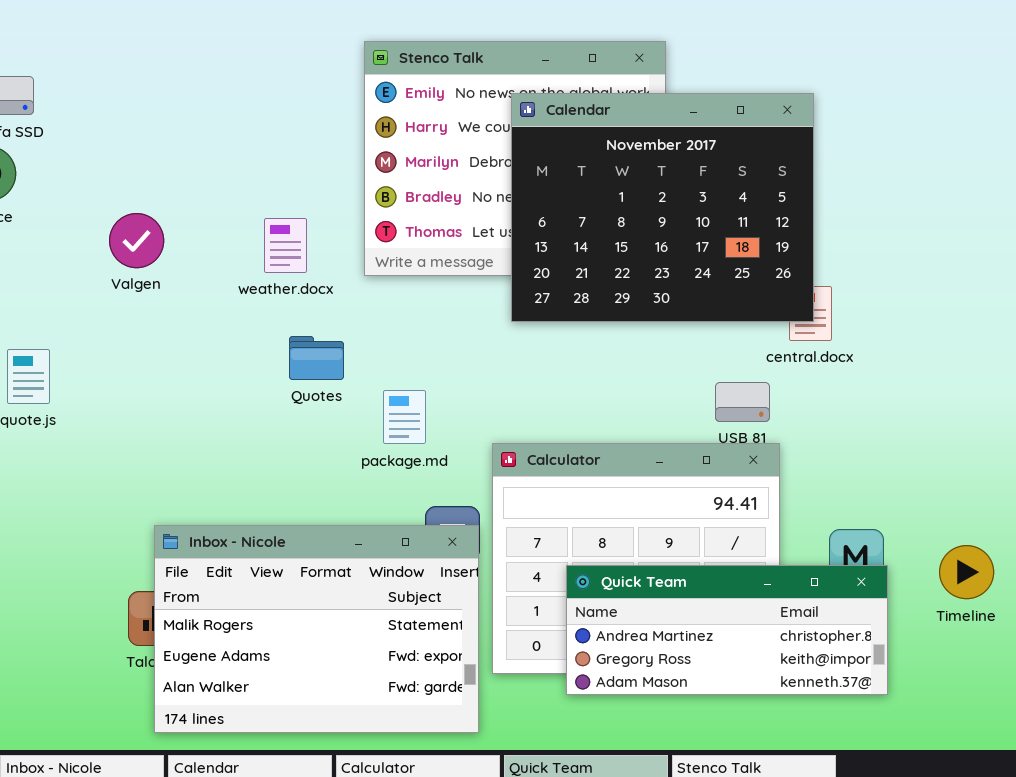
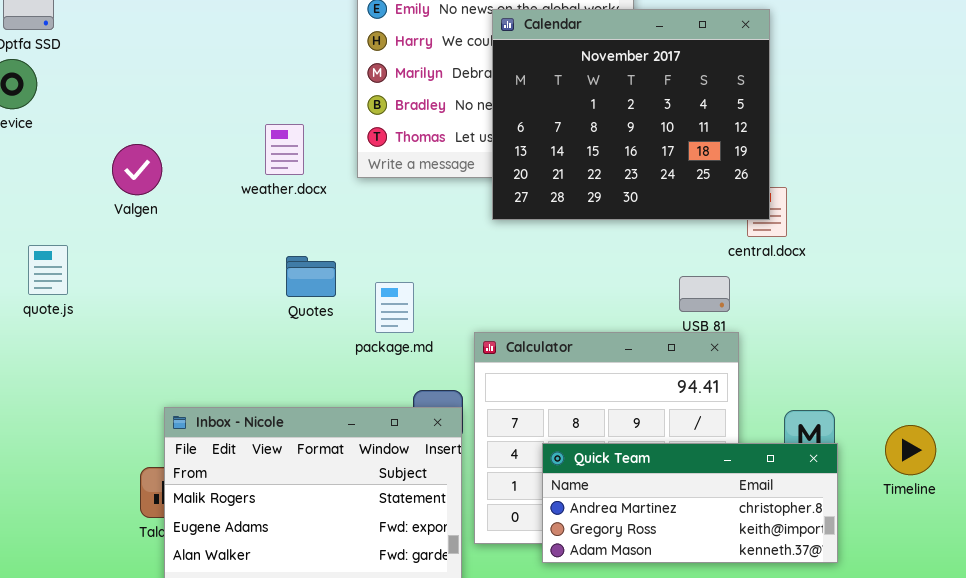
Valgen: [109,213,164,268] -> [112,144,162,195], moved
Quotes: [289,336,344,380] -> [286,256,336,297], moved

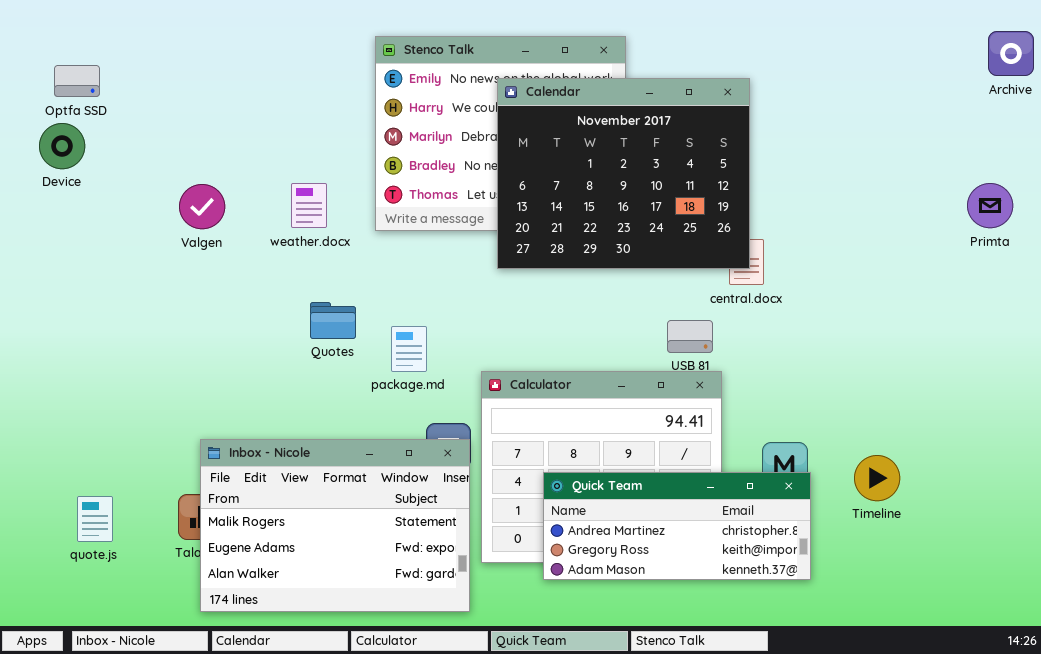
Valgen: [112,144,162,195] -> [179,184,225,229], moved
quote.js: [28,245,68,295] -> [77,496,113,542], moved

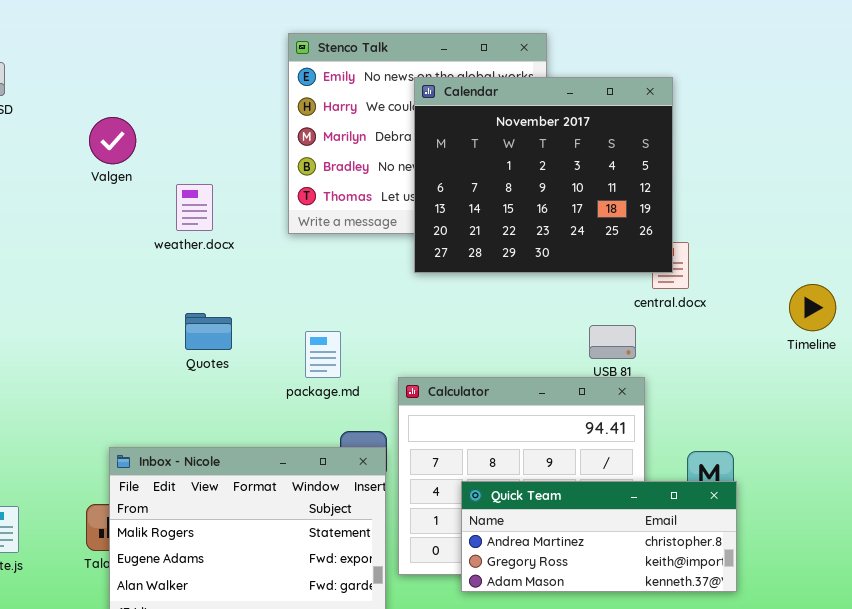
weather.docx: [291,183,327,228] -> [176,184,213,231], moved
Valgen: [179,184,225,229] -> [89,117,136,164], moved
Quotes: [310,302,356,339] -> [185,313,232,350], moved
Timeline: [854,455,900,501] -> [789,284,836,331], moved

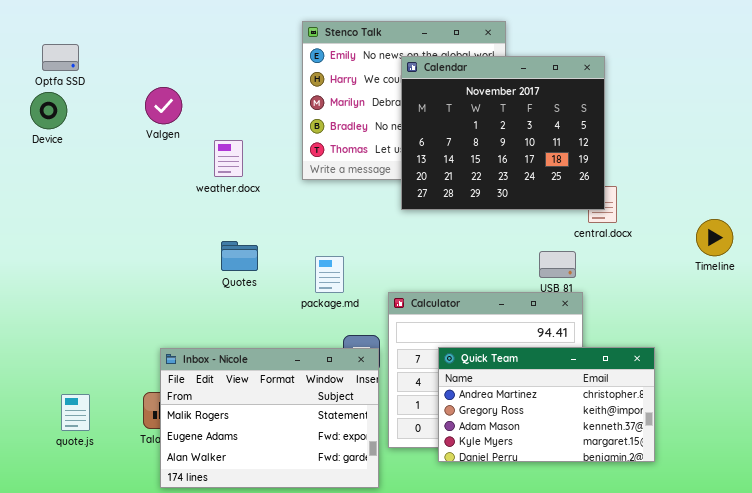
Quick Team: [461,481,737,592] -> [438,347,655,462], resized

